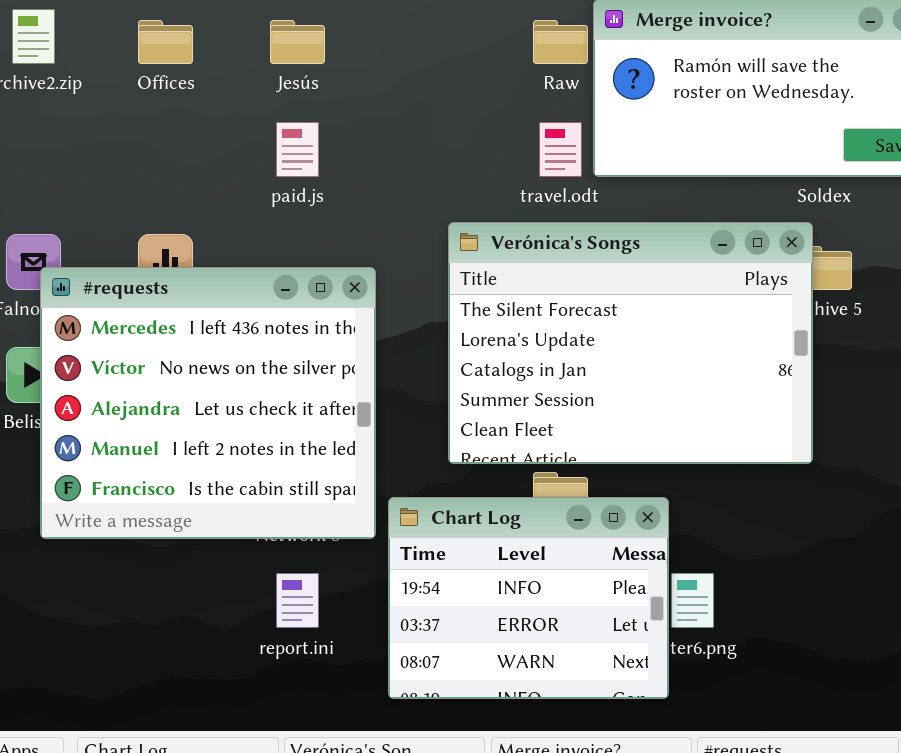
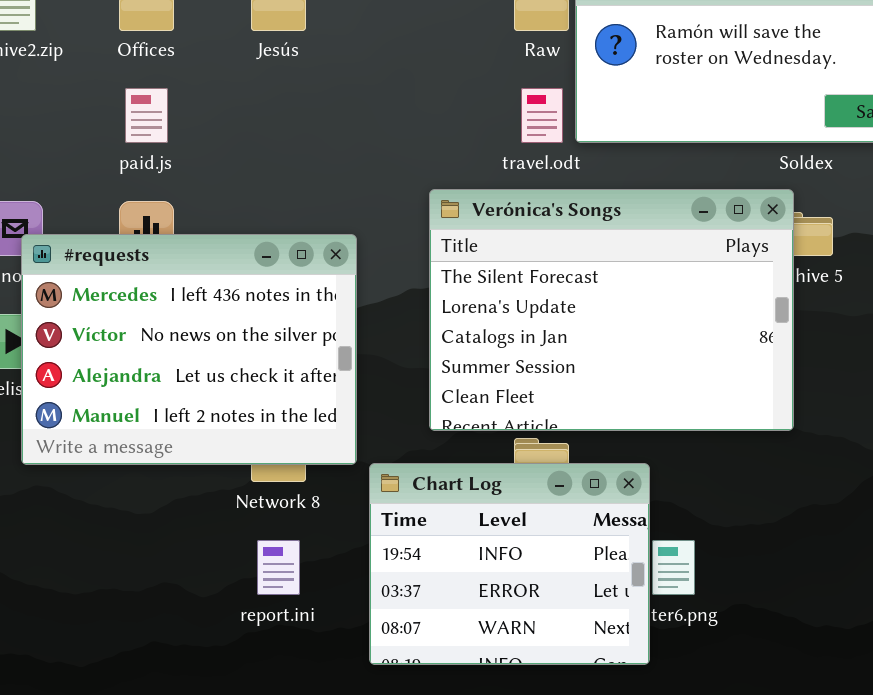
paid.js: [276,122,319,177] -> [125,88,168,143], moved
#requests: [40,267,376,539] -> [21,234,357,465], resized

